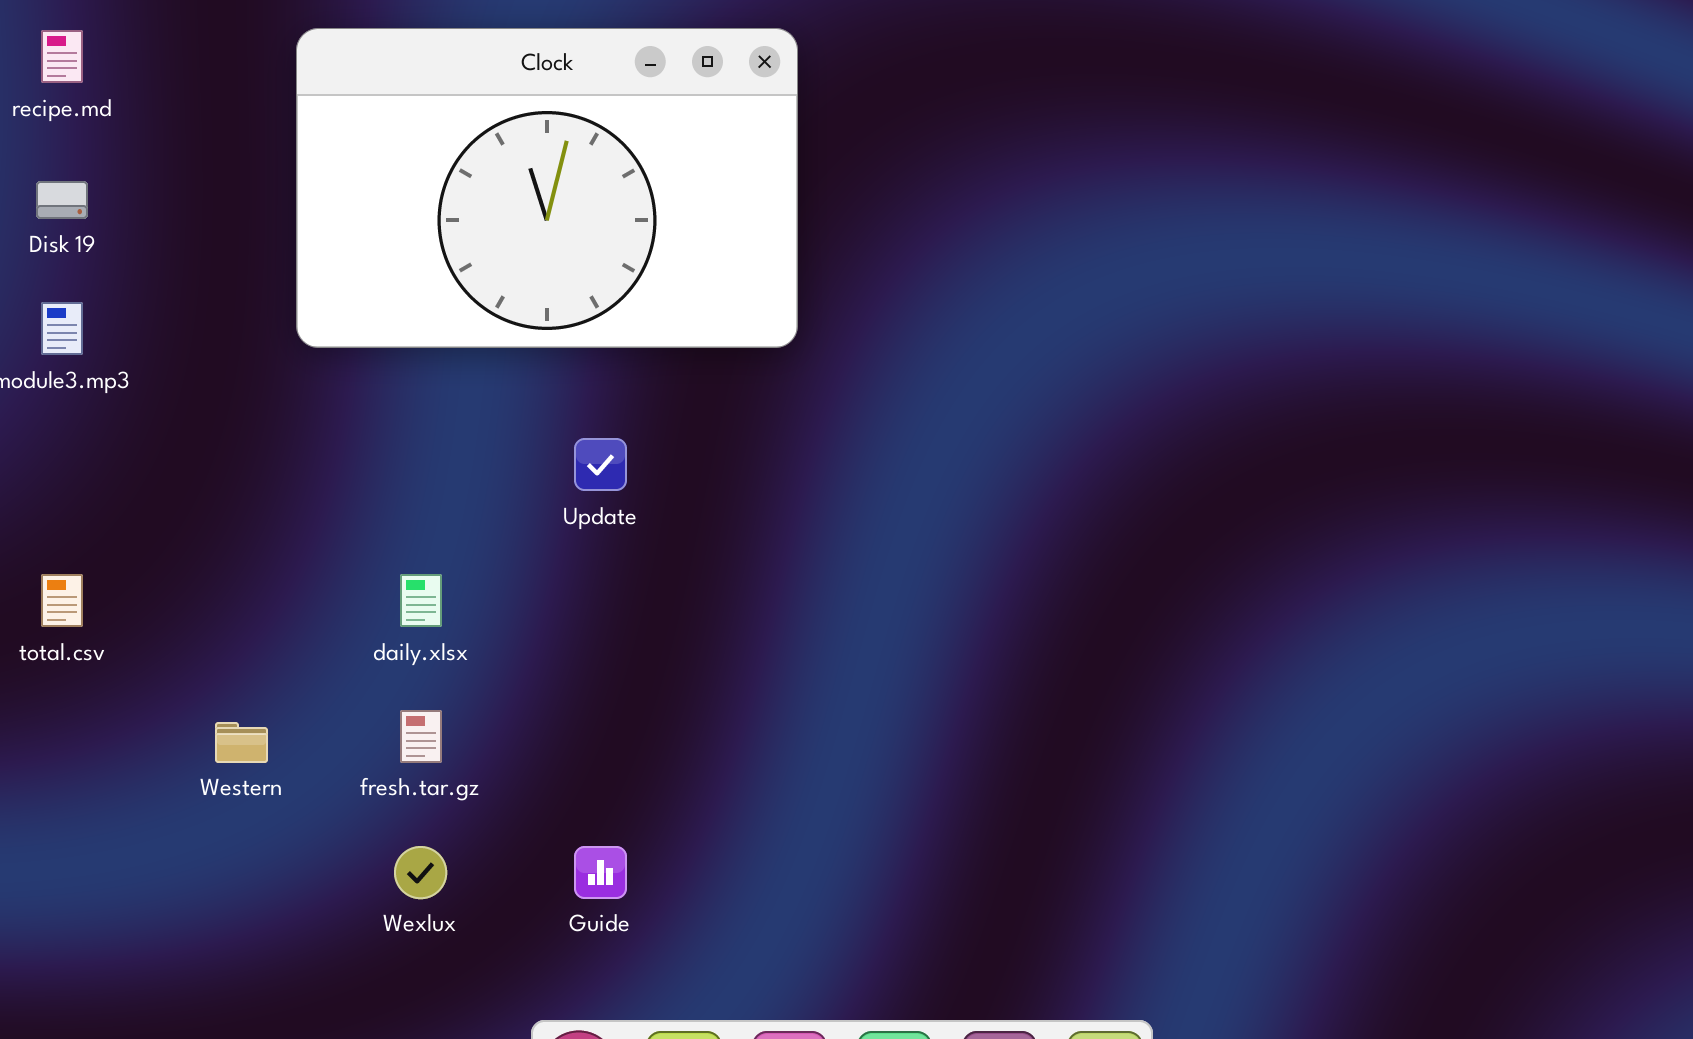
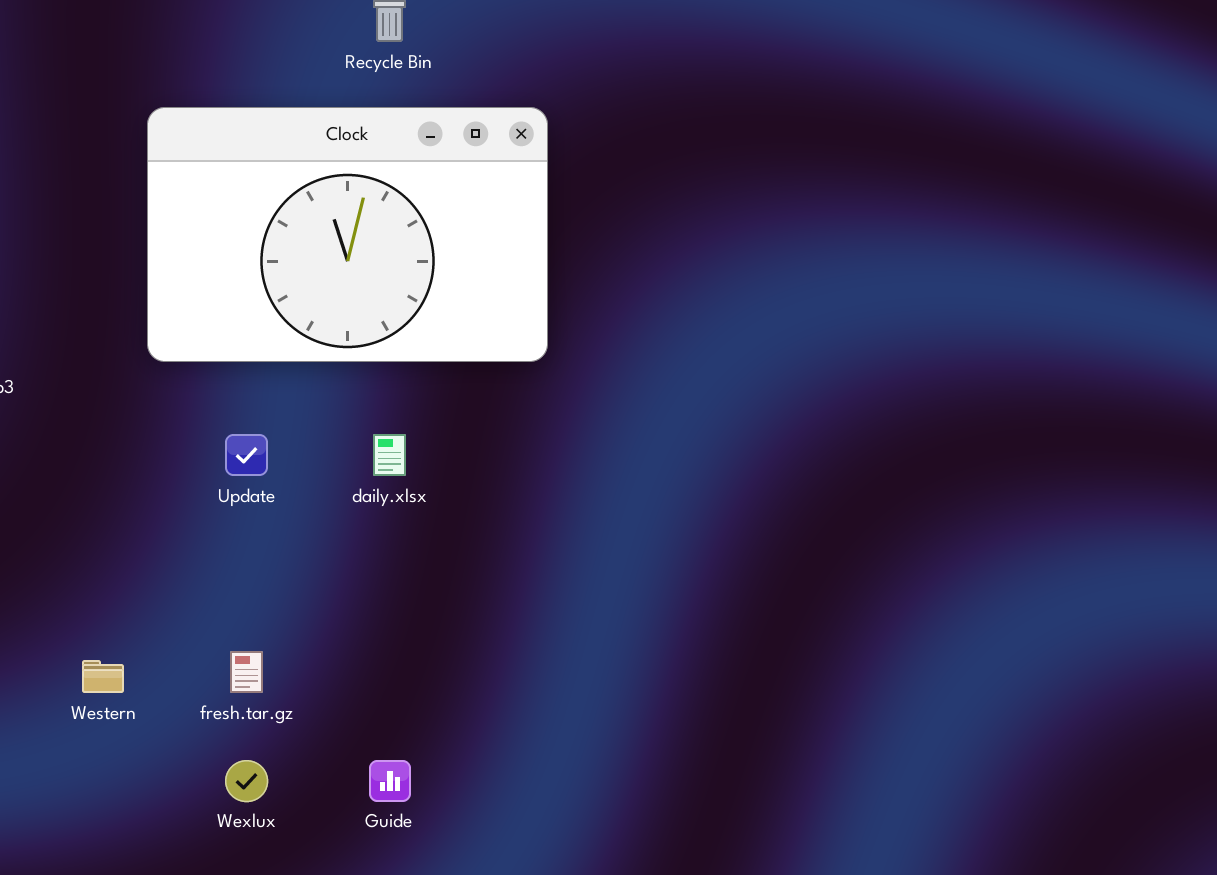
Update: [574,438,627,491] -> [225,434,268,476], moved
daily.xlsx: [400,574,442,627] -> [373,434,406,476], moved

